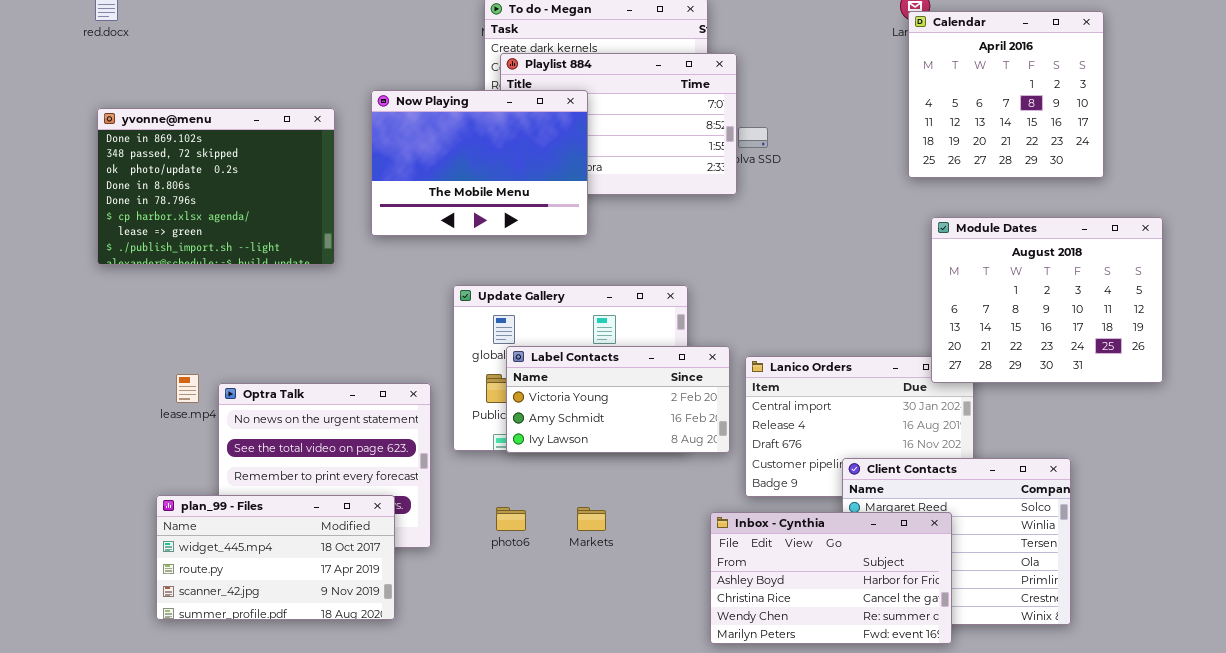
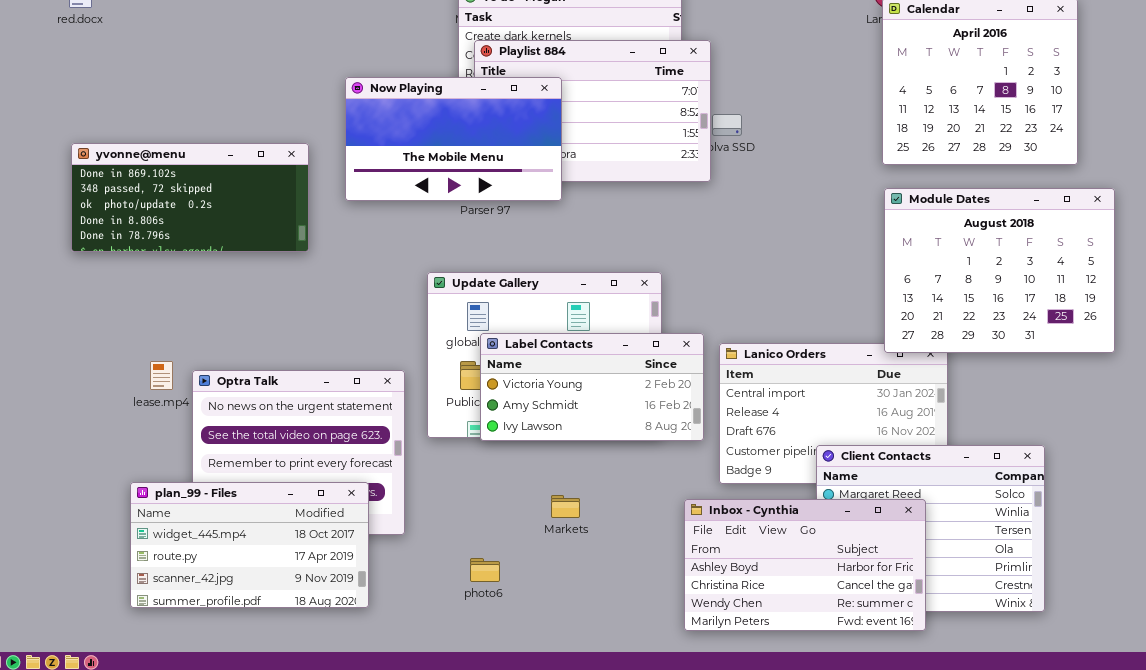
Now Playing: [371,90,588,236] -> [345,77,562,201], resized
yvonne@menu: [97,108,335,265] -> [71,143,309,252], resized
Module Dates: [931,217,1163,383] -> [884,188,1115,353], moved
photo6: [496,507,526,531] -> [470,558,500,582], moved

